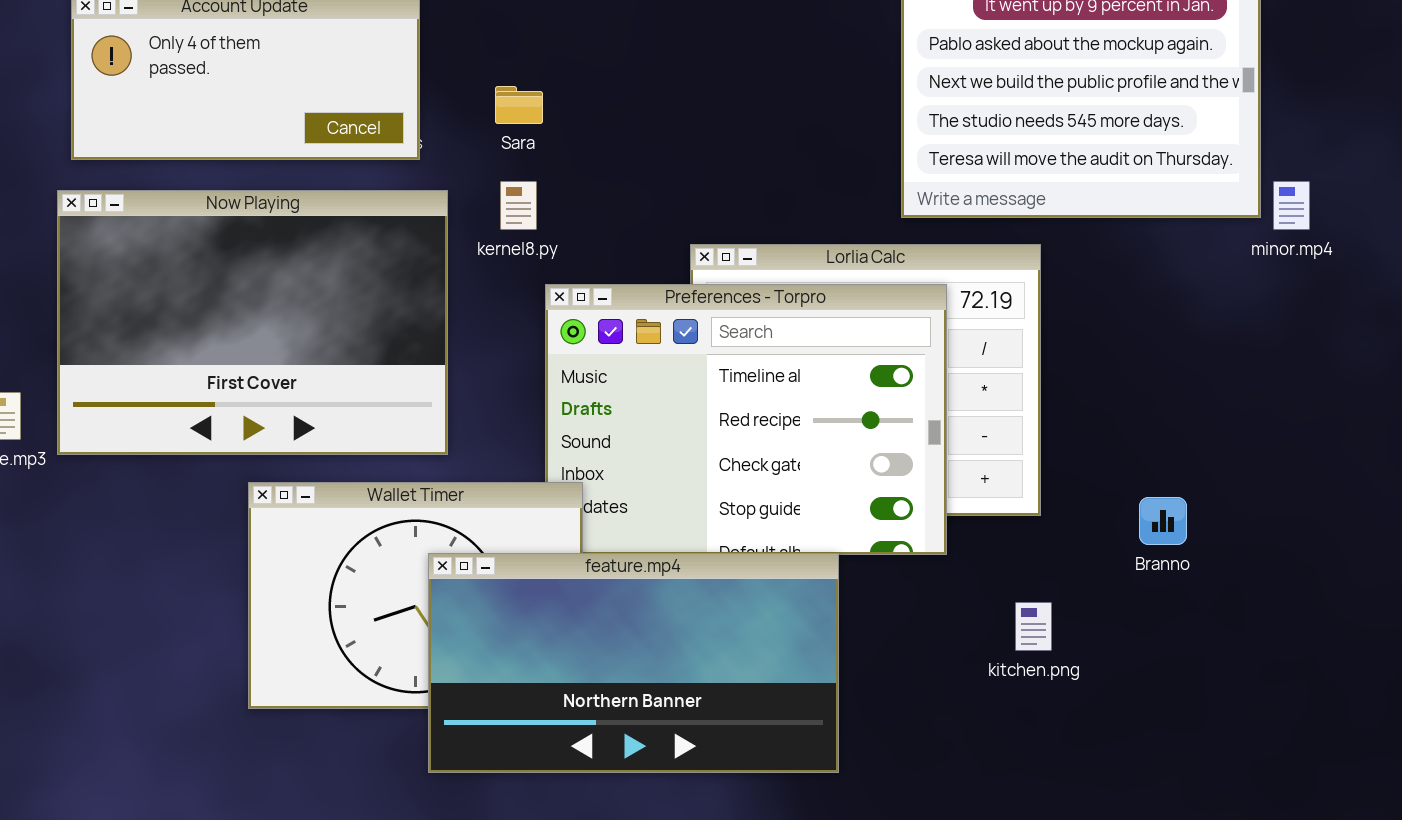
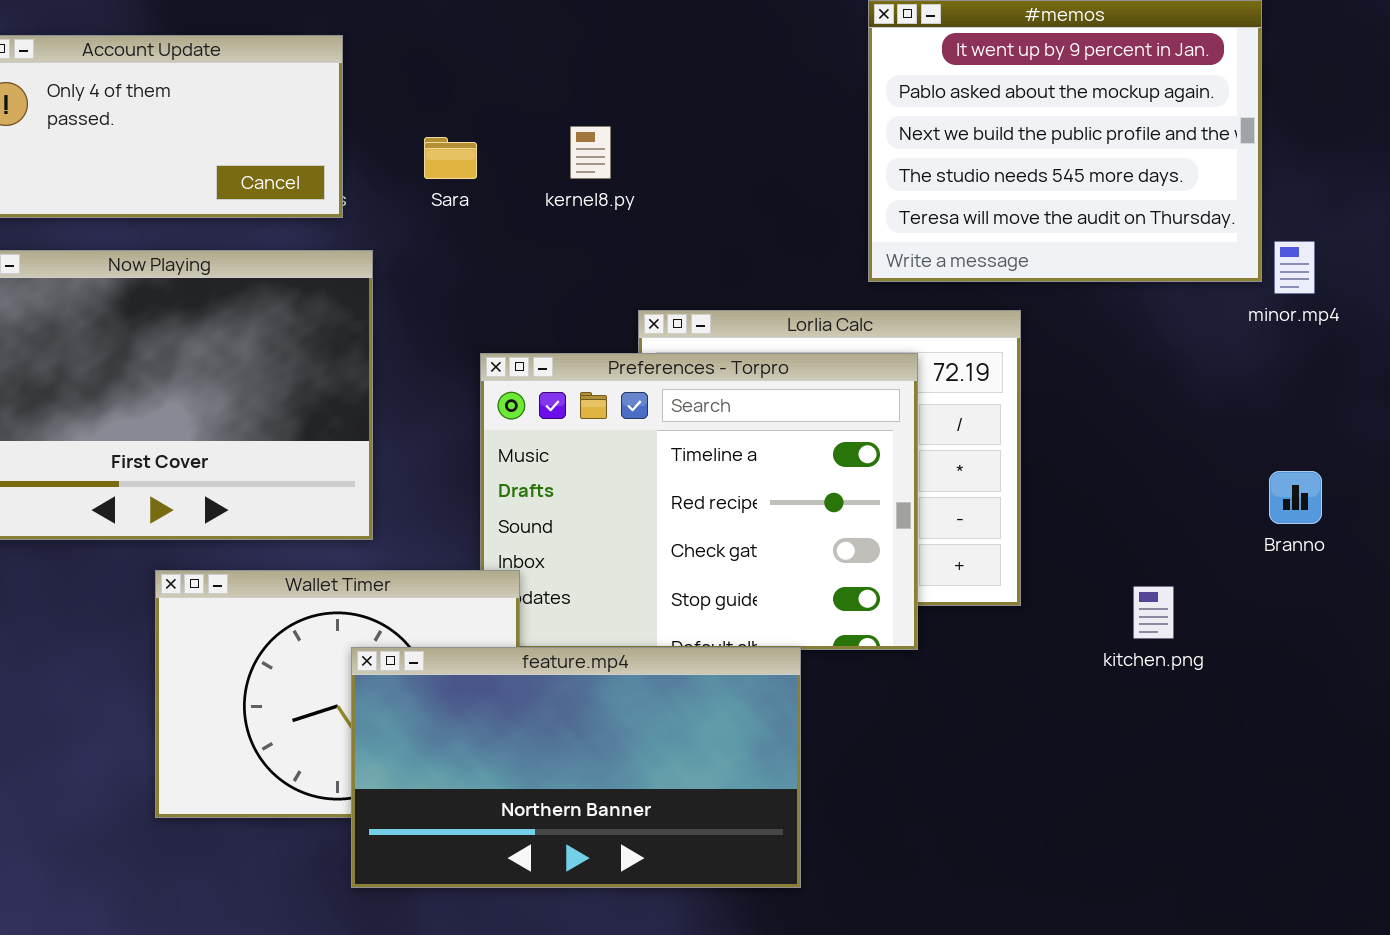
kernel8.py: [500,181,537,230] -> [570,126,611,179], moved
Branno: [1139,497,1187,545] -> [1269,471,1322,524], moved
kitchen.png: [1015,602,1052,651] -> [1133,586,1174,639], moved

